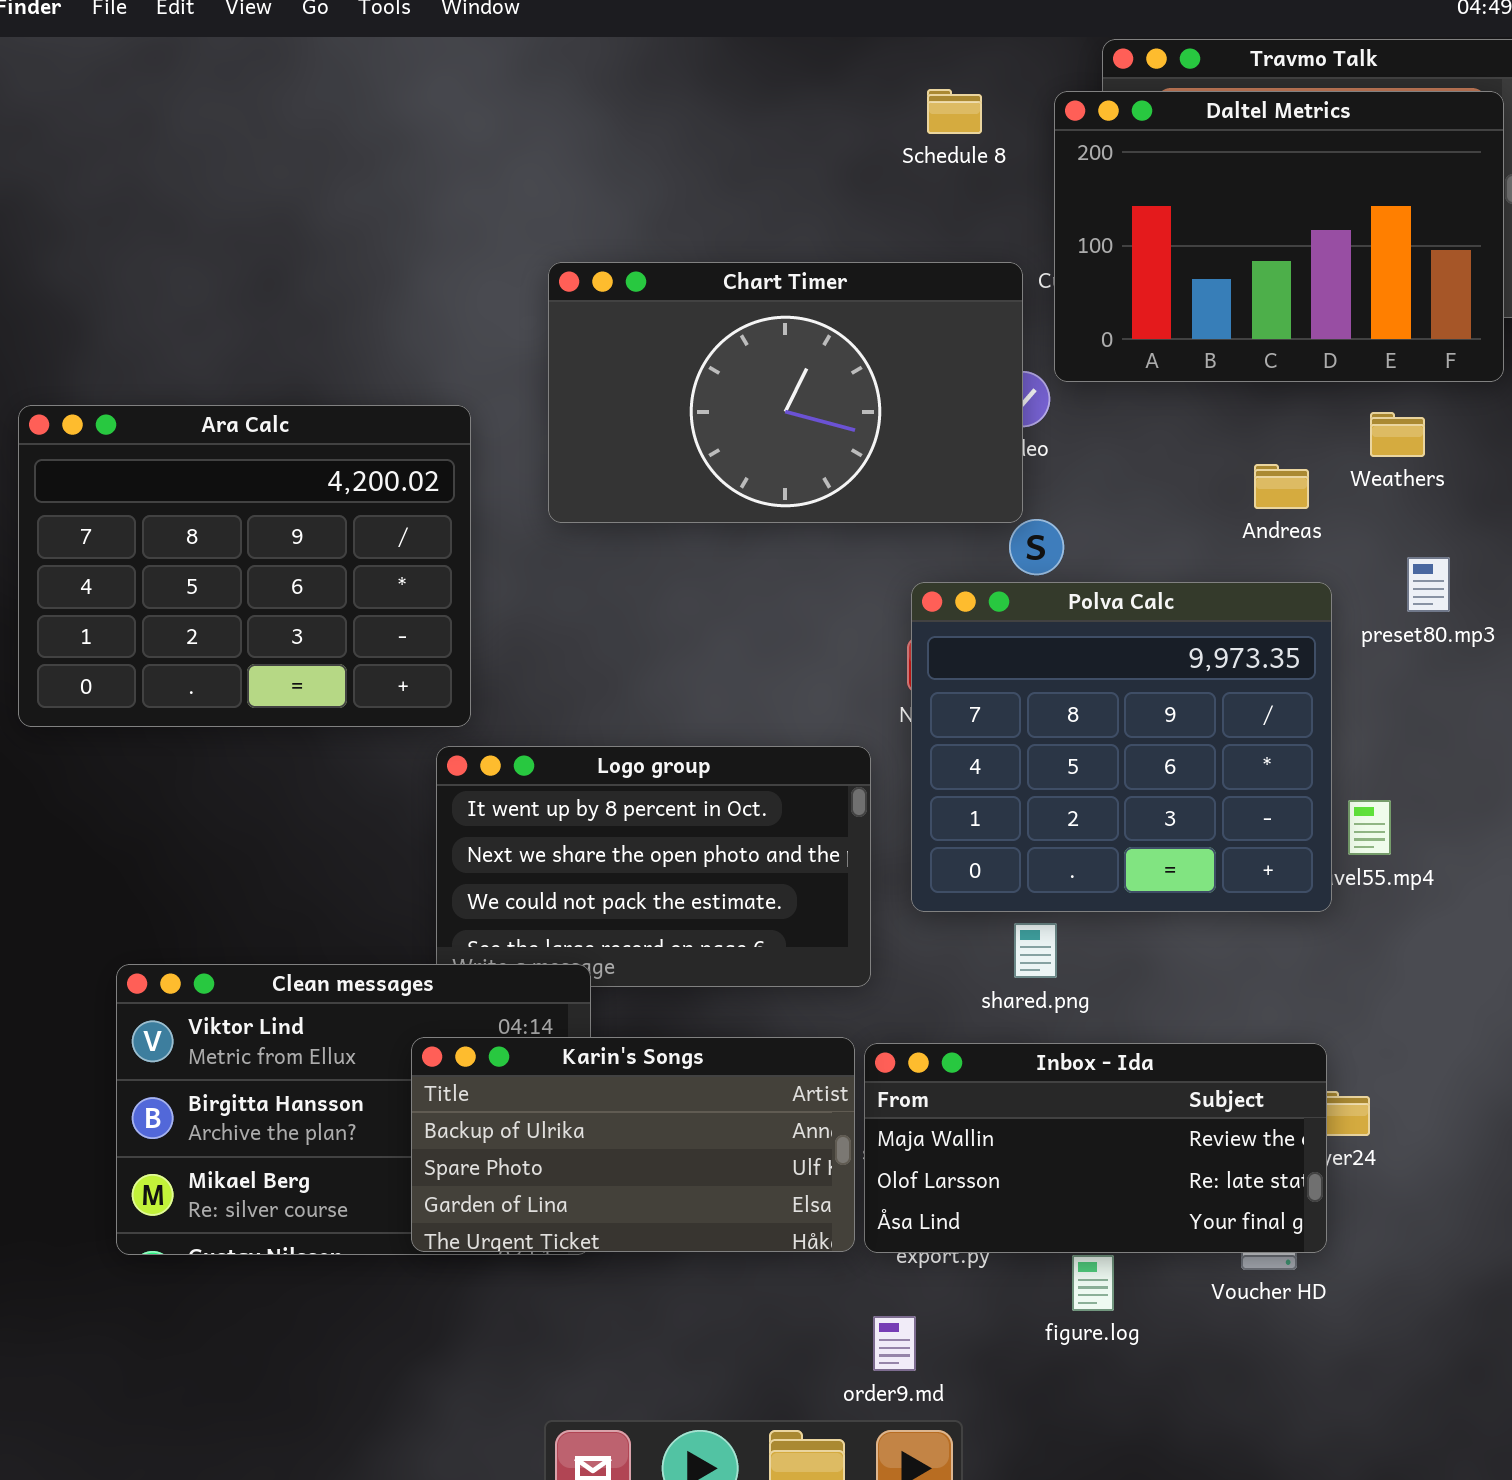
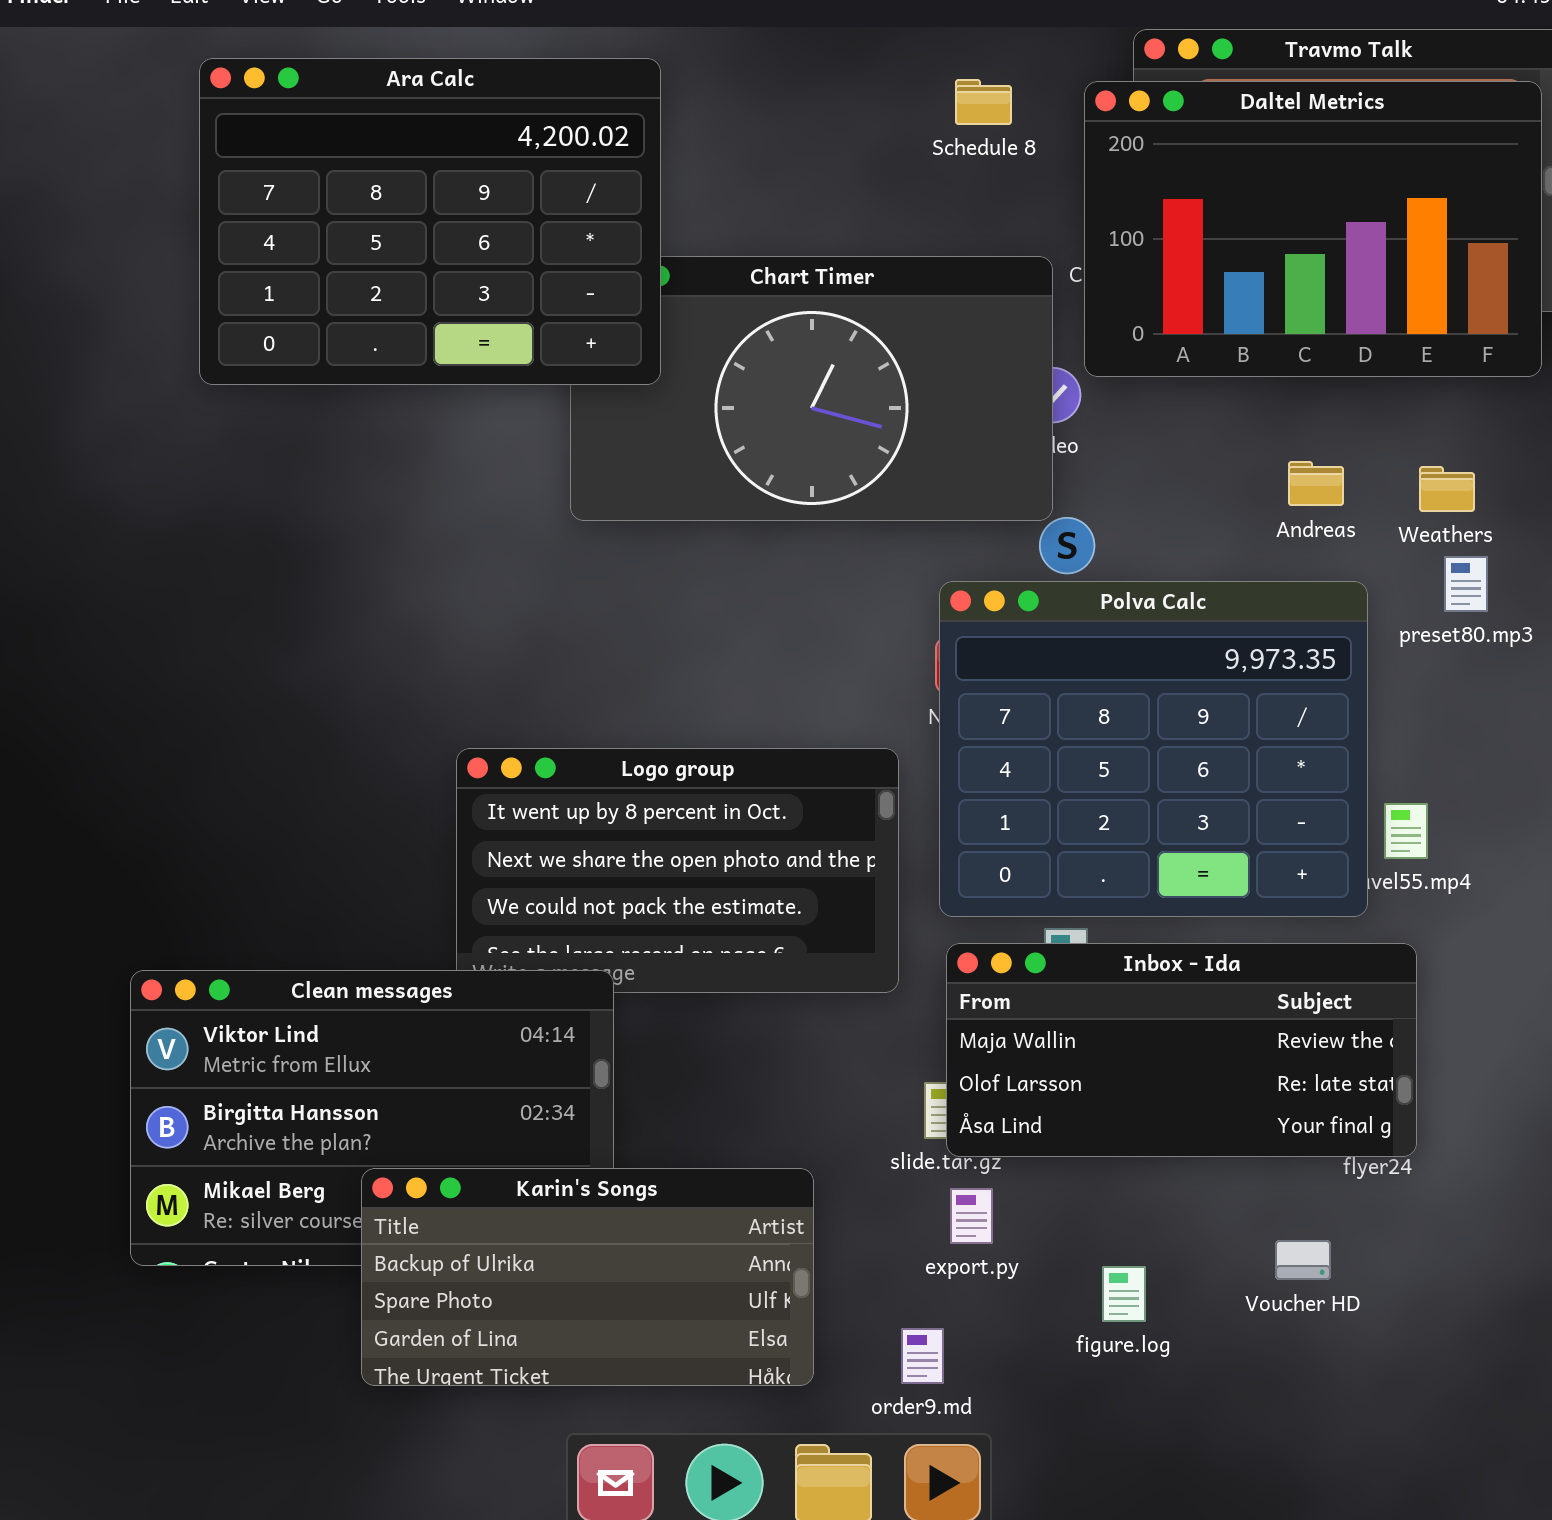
Ara Calc: [18,405,471,727] -> [199,58,661,385], moved
Weathers: [1370,412,1425,457] -> [1419,466,1475,512], moved
Karin's Songs: [411,1037,855,1252] -> [361,1168,814,1386], moved
Inbox - Ida: [864,1043,1327,1253] -> [946,943,1417,1157], moved

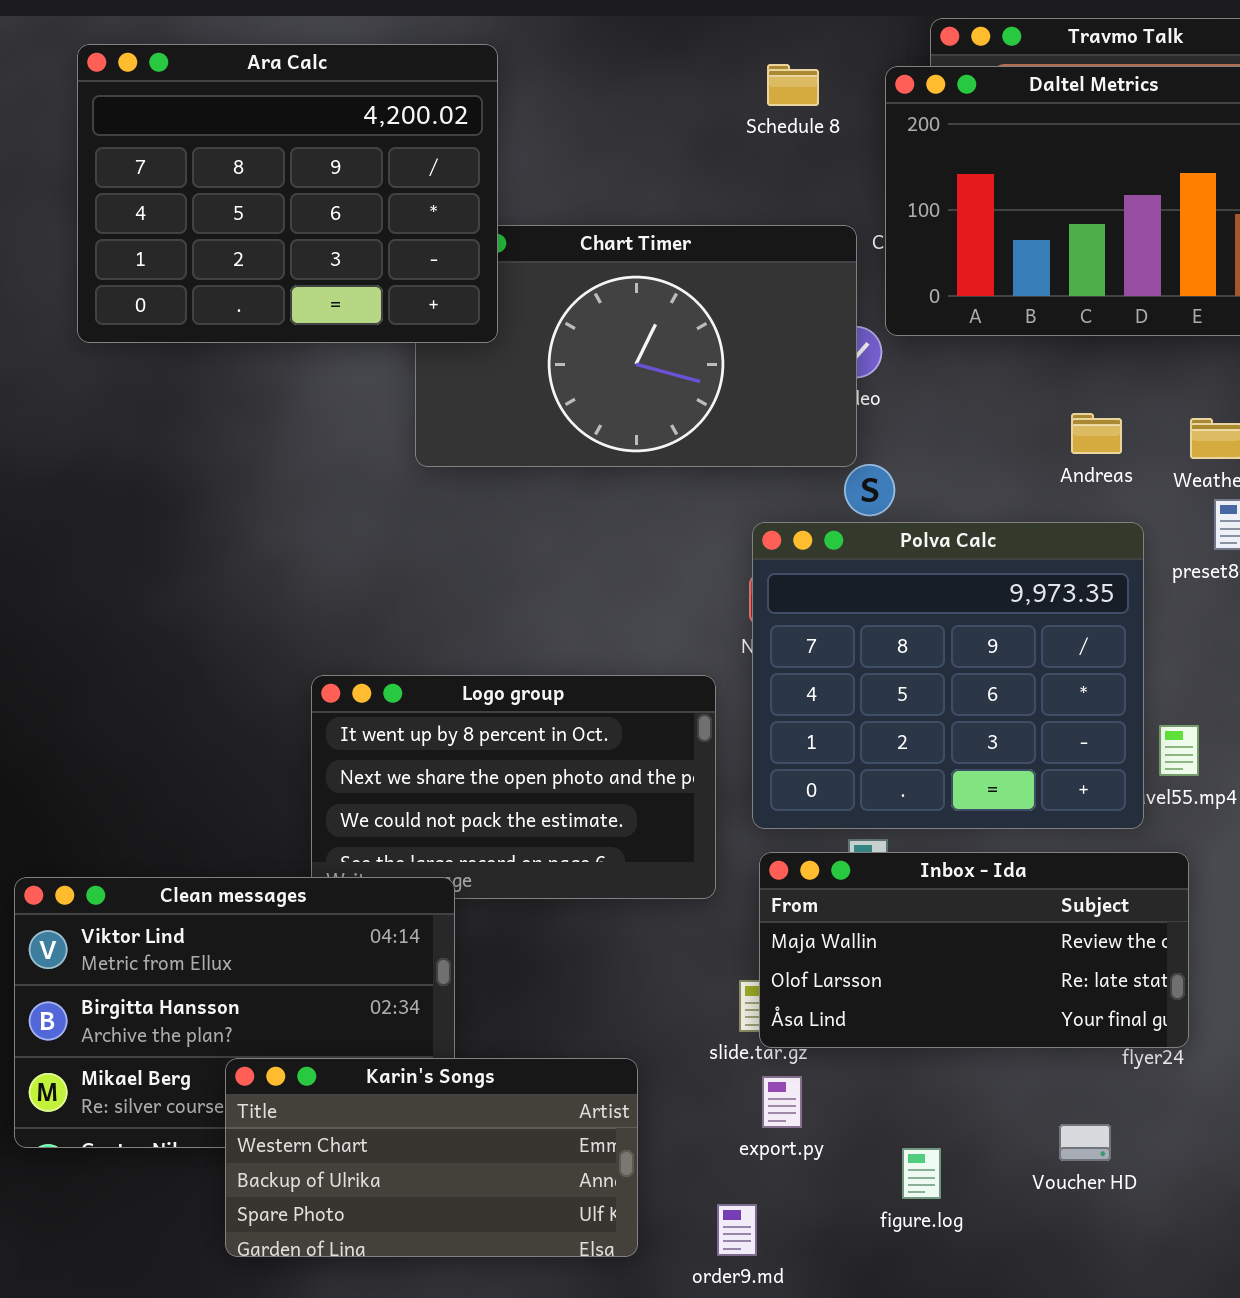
Karin's Songs: [361,1168,814,1386] -> [225,1058,638,1257], scrolled up 1 row

